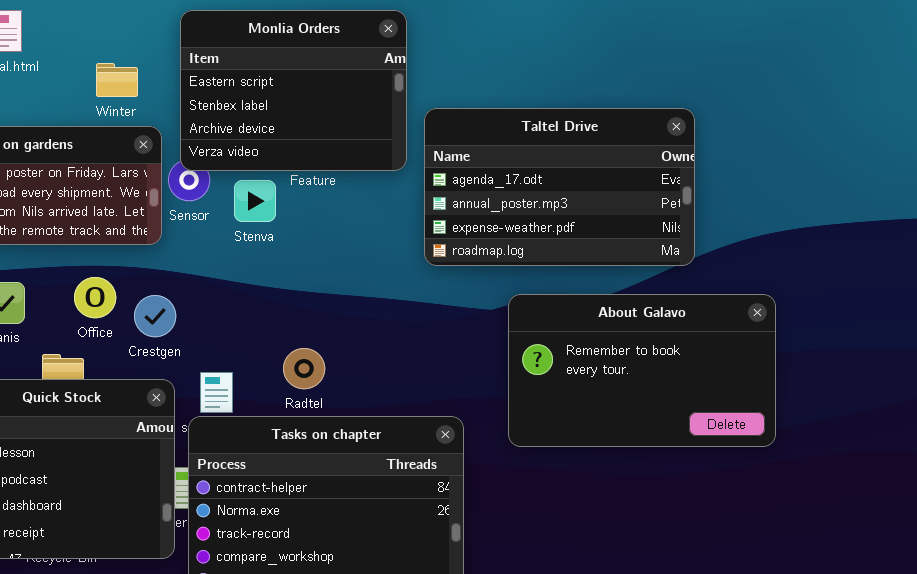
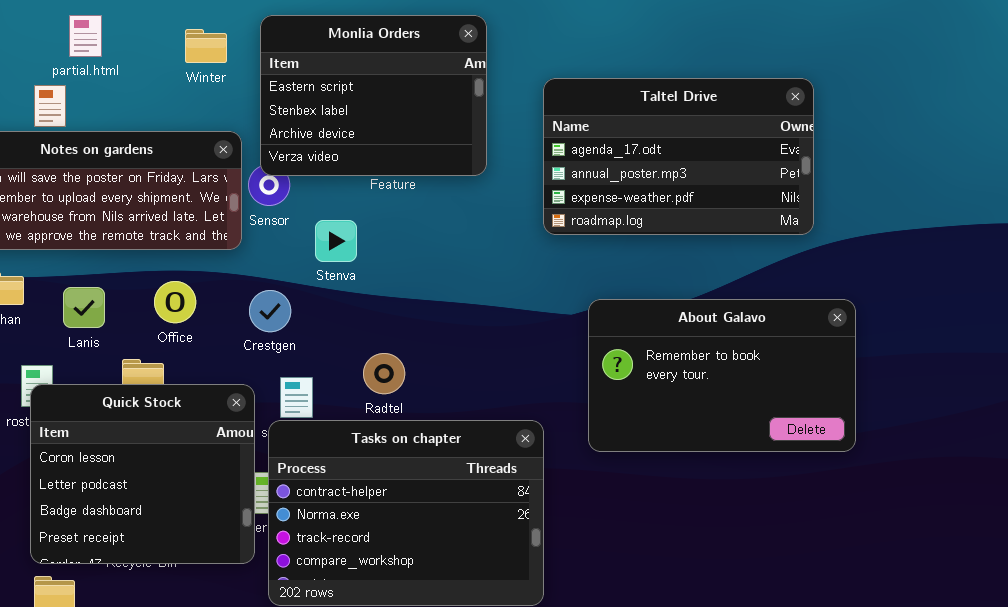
Winter: [96,63,138,97] -> [185,29,227,63], moved
Taltel Drive: [424,108,695,266] -> [543,78,814,235], moved
Stenva: [234,180,276,222] -> [315,220,357,262], moved
Crestgen: [134,295,176,337] -> [249,290,291,332], moved

